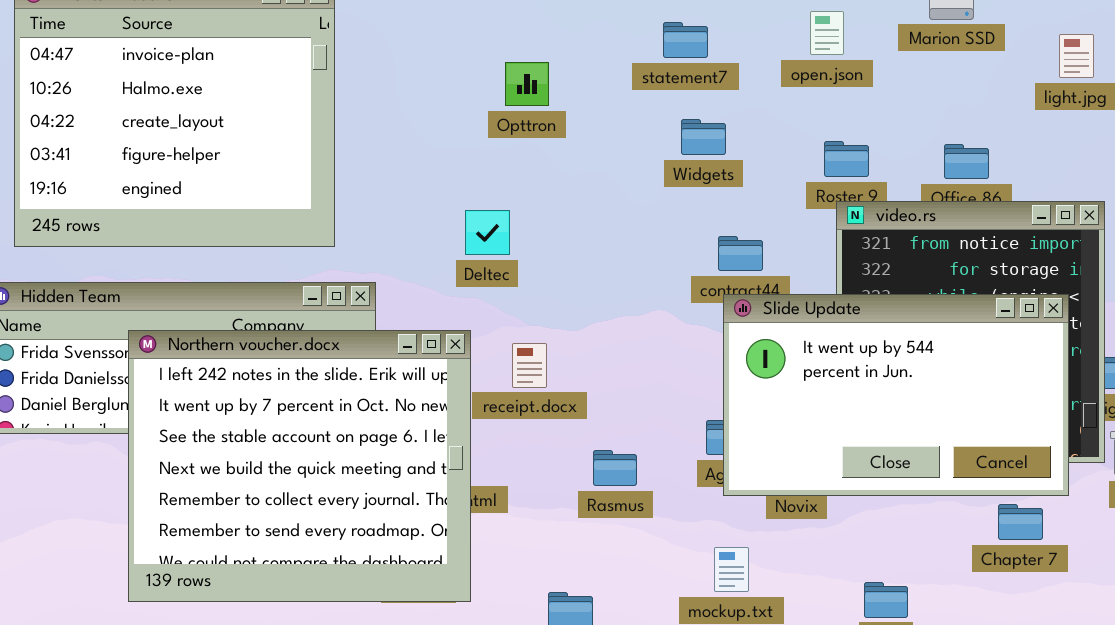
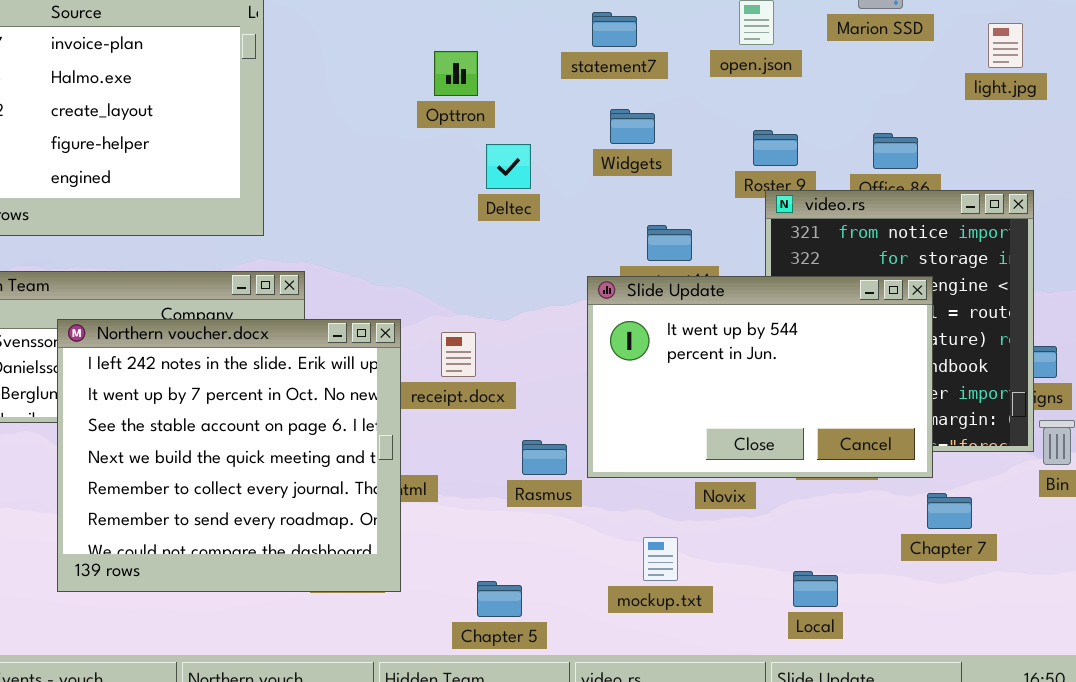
Deltec: [465,210,510,255] -> [486,144,531,189], moved
Slide Update: [723,294,1069,496] -> [587,276,933,478], moved

